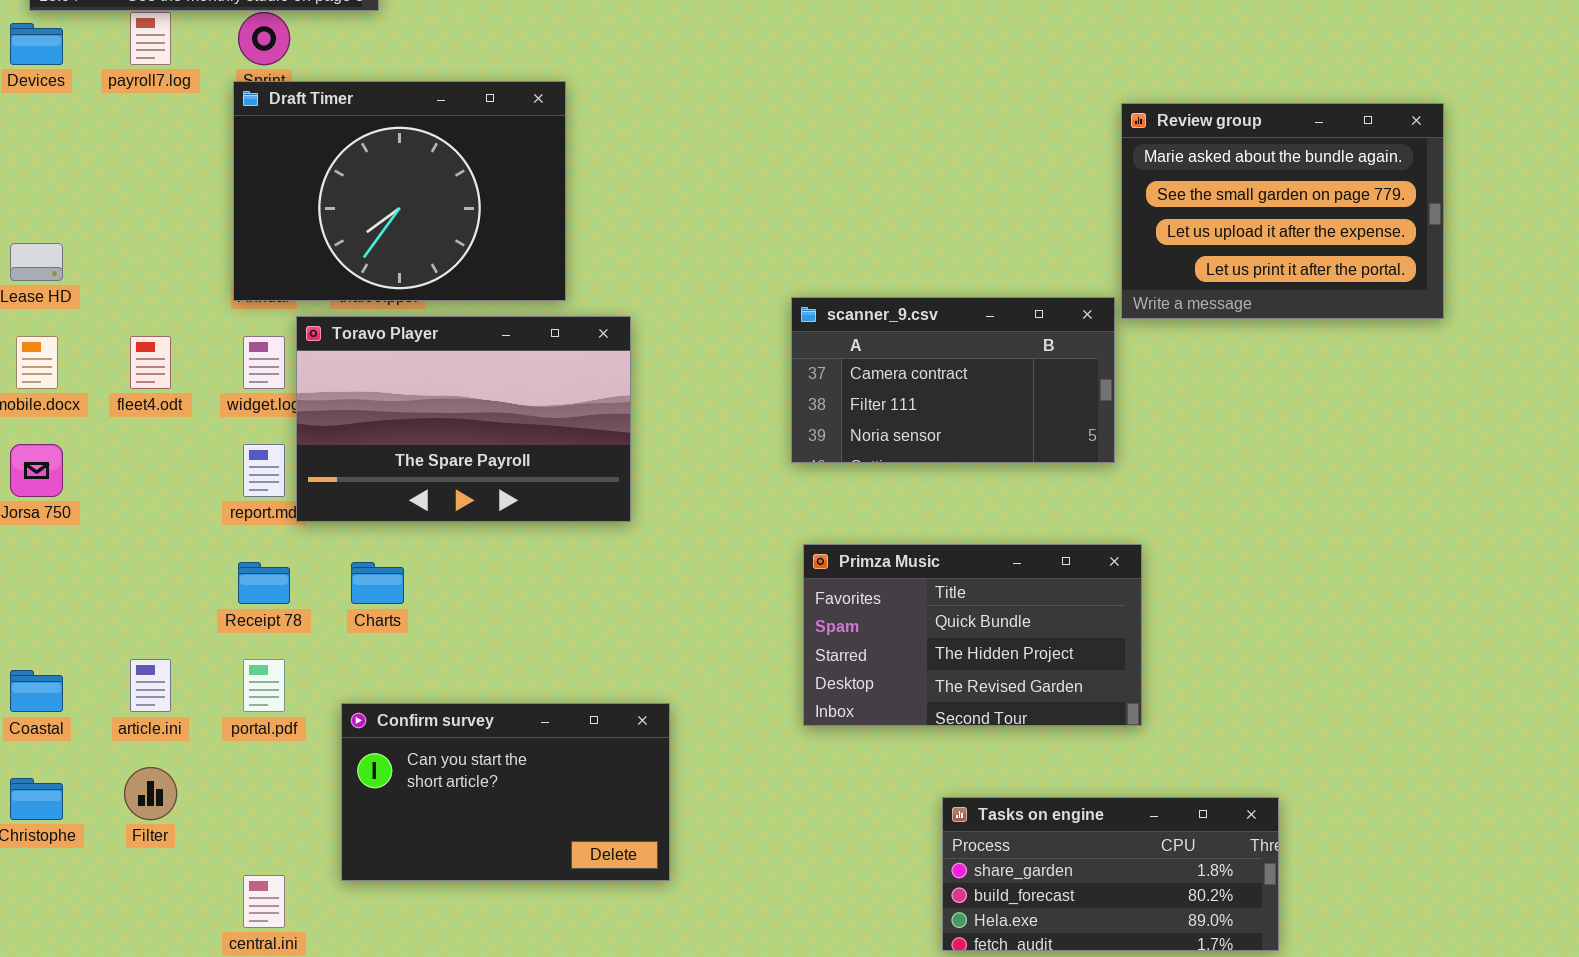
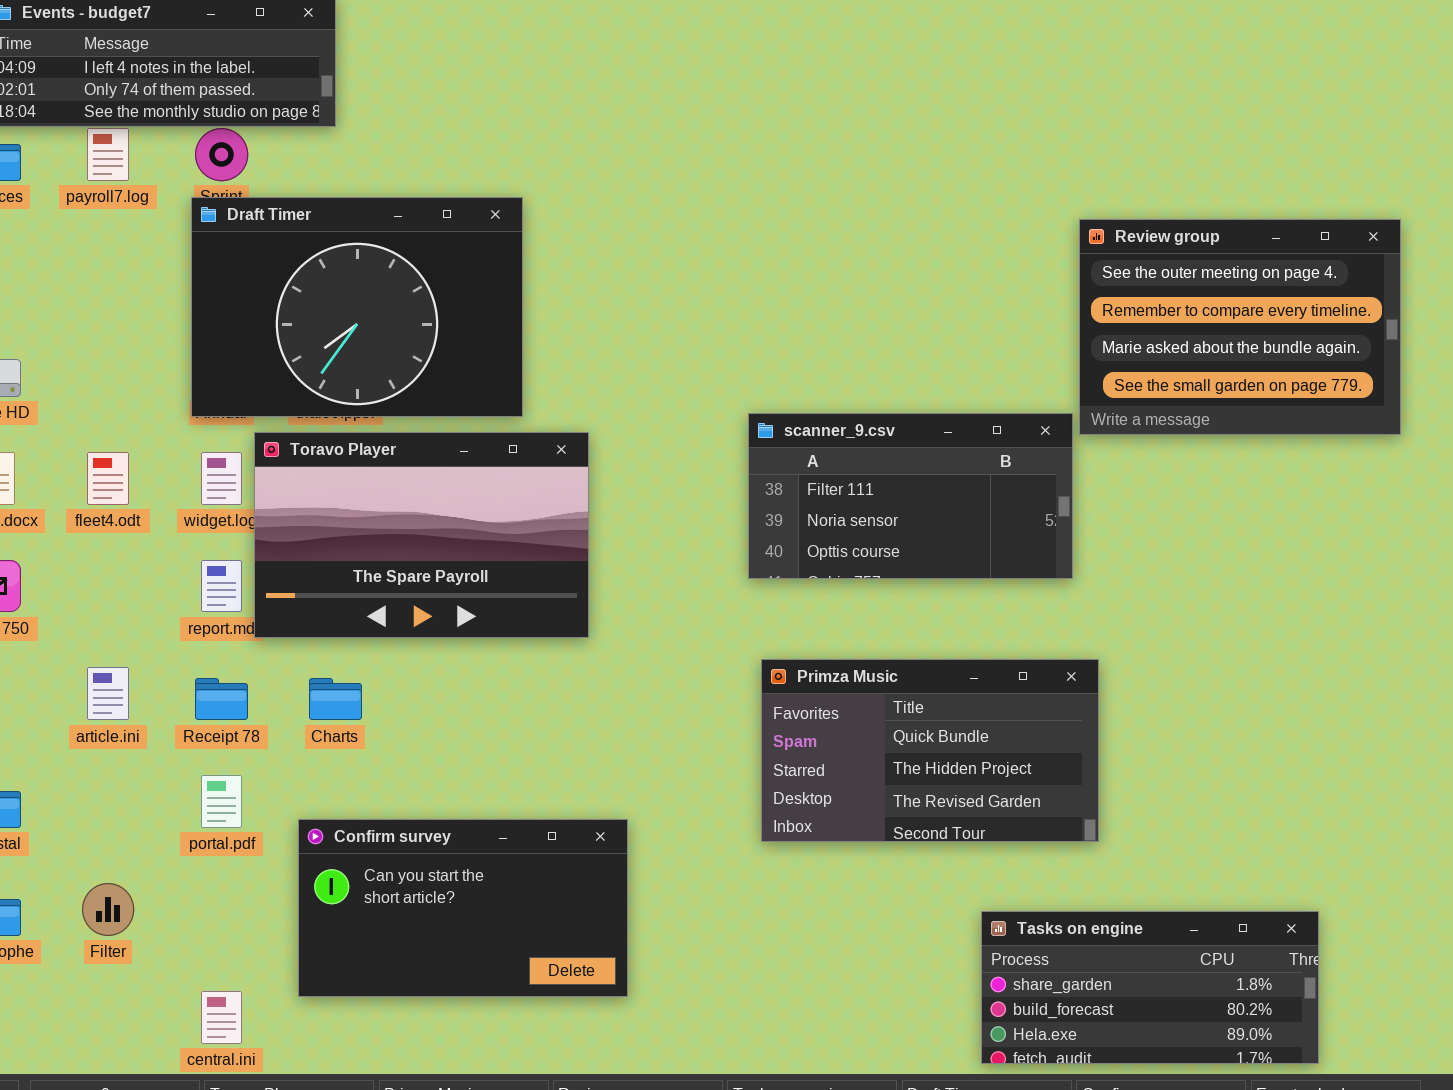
Review group: [1121,103,1444,319] -> [1079,219,1401,435], scrolled up 2 rows
scanner_9.csv: [791,297,1115,463] -> [748,413,1073,579], scrolled down 1 row
article.ini: [130,659,171,712] -> [87,667,129,720], moved
Tasks on engine: [942,797,1279,951] -> [981,911,1319,1064], moved

